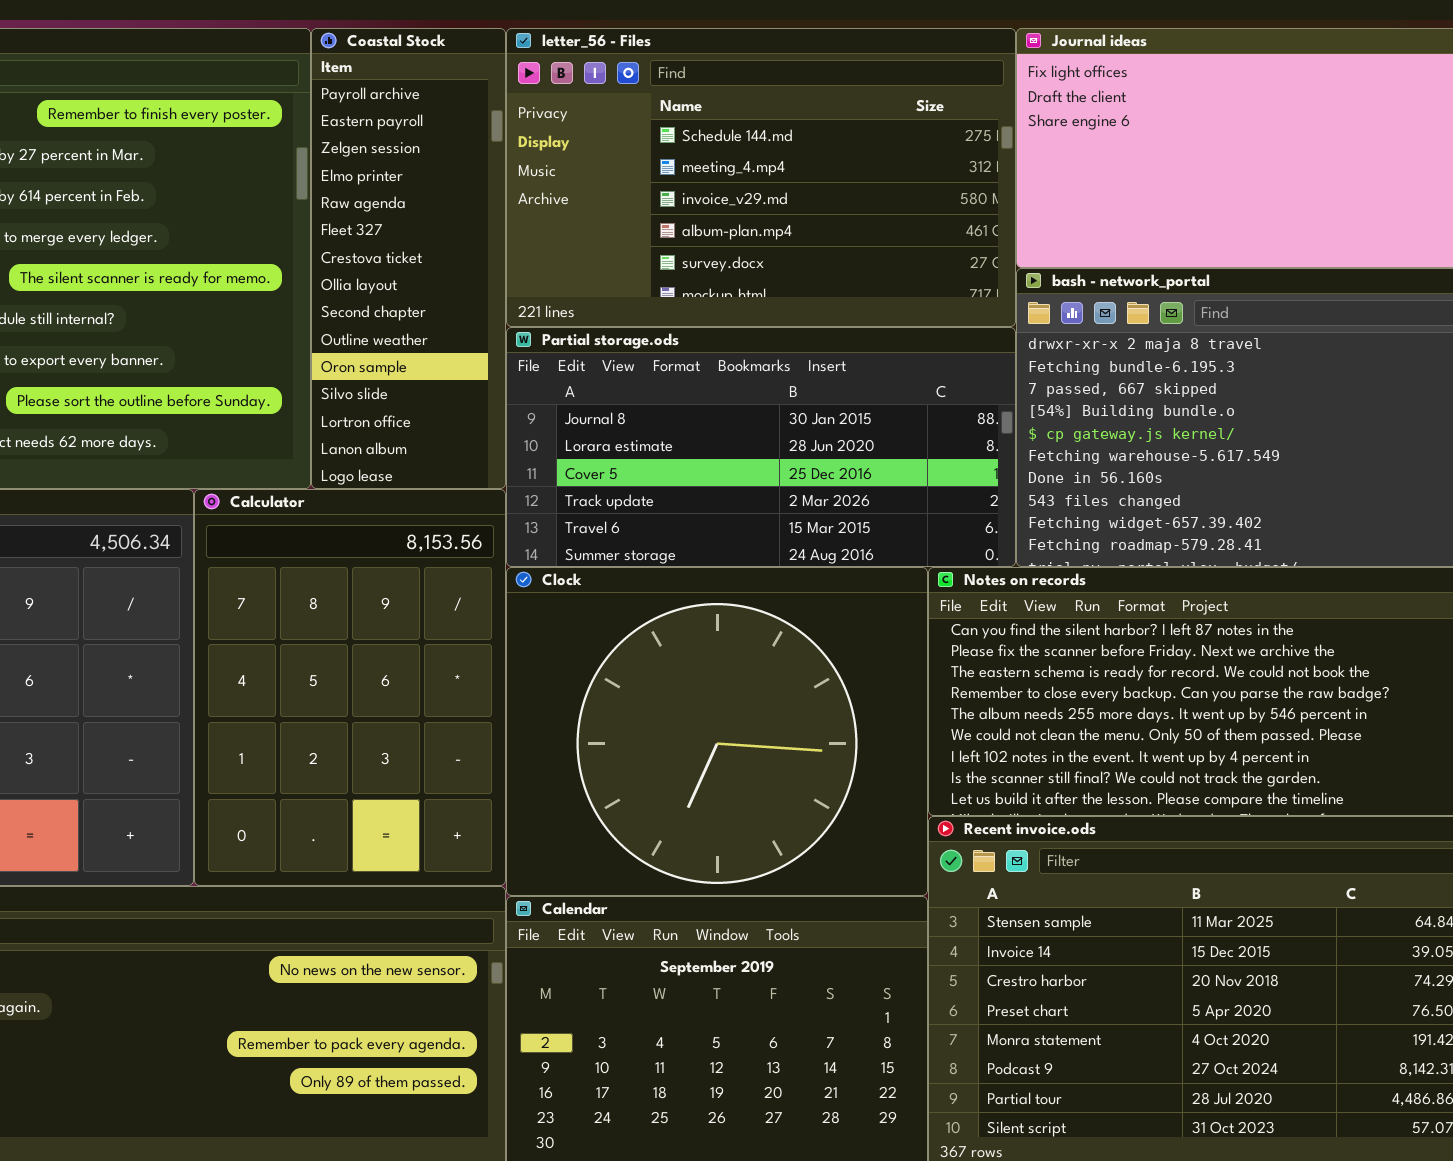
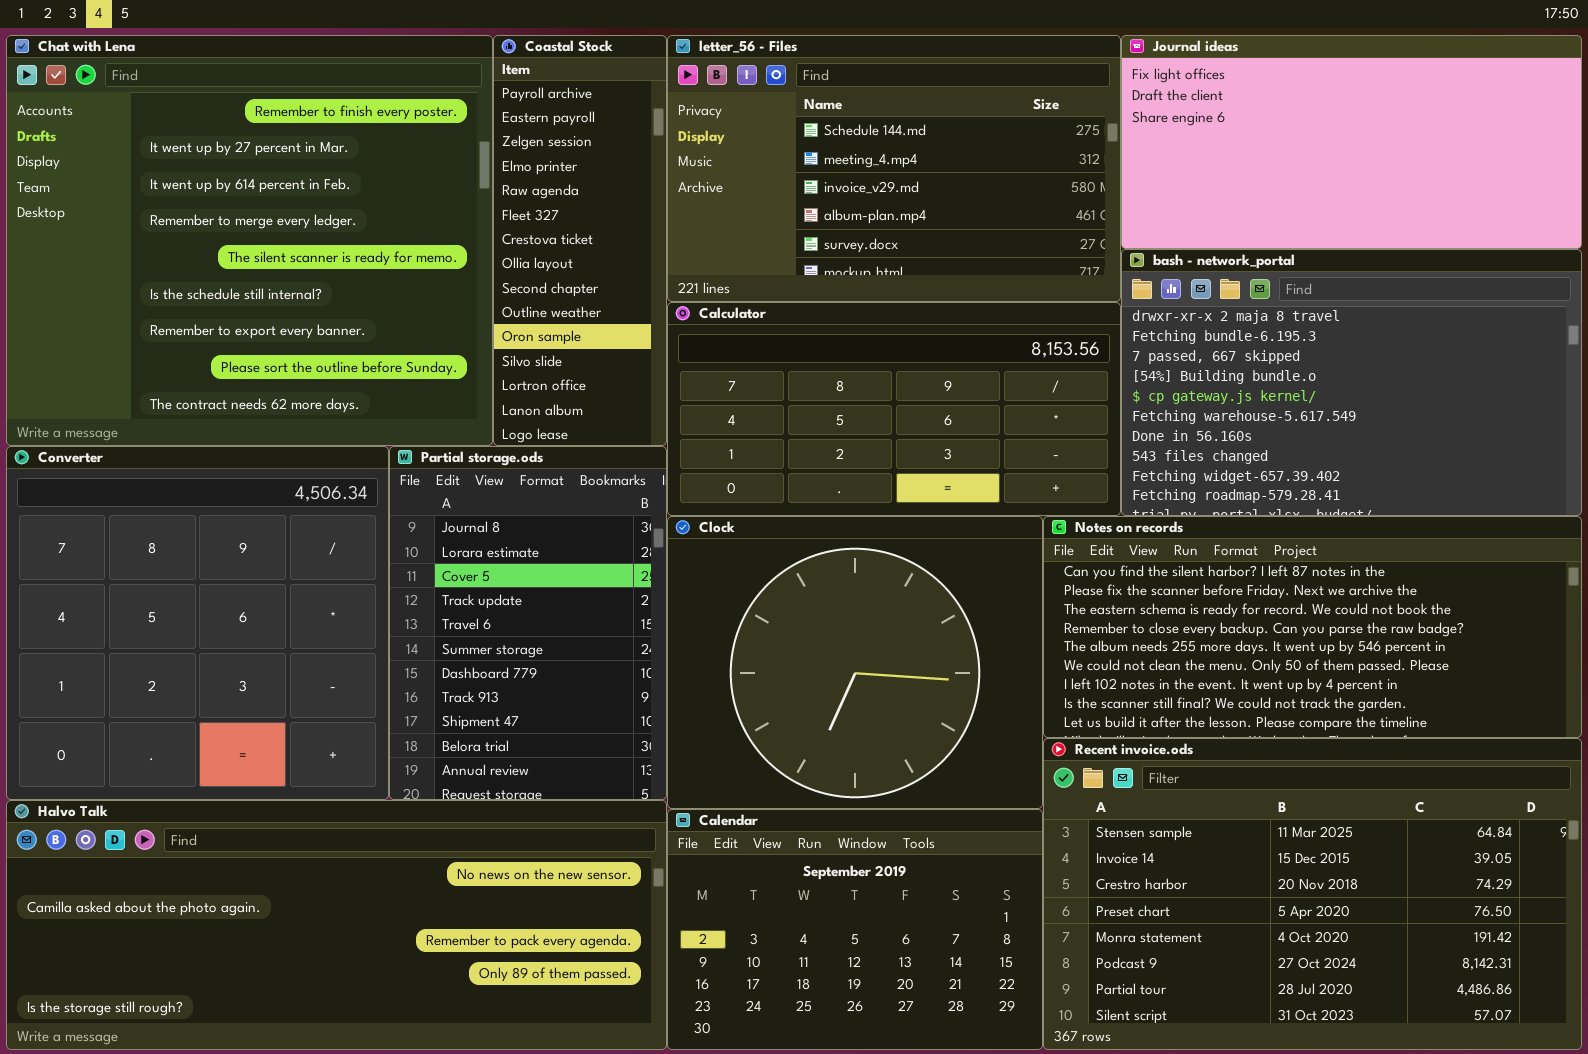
Partial storage.ods: [506,327,1016,567] -> [389,446,667,800], moved, resized
Calculator: [194,489,506,886] -> [667,302,1121,516], moved, resized

